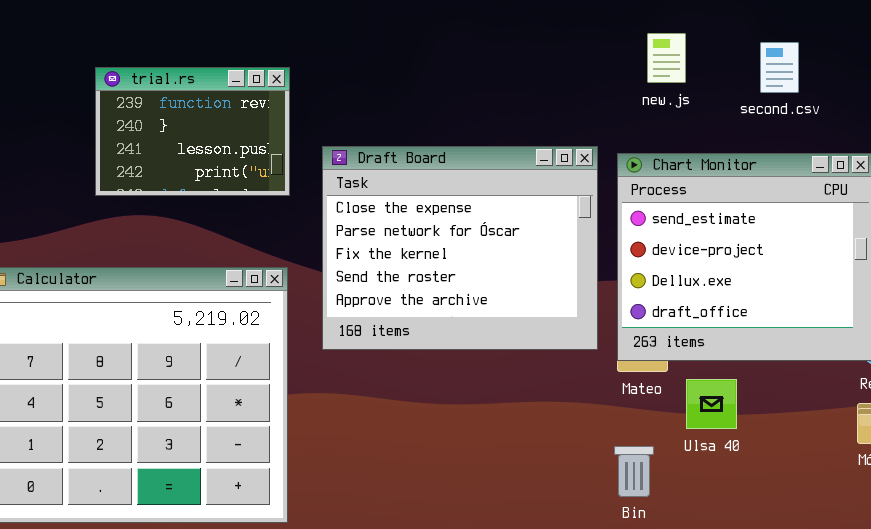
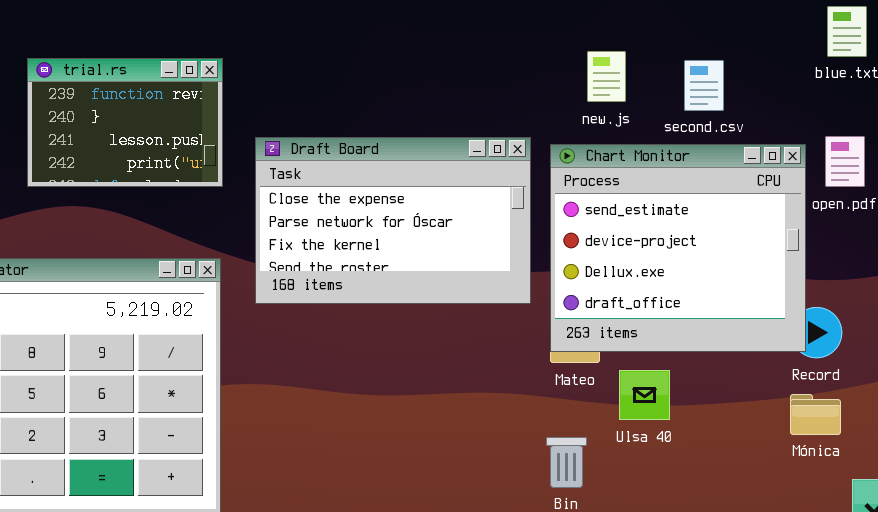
new.js: [647,33,686,83] -> [587,51,626,102], moved
second.csv: [760,42,799,93] -> [684,60,724,111], moved
Draft Board: [322,146,598,350] -> [255,137,531,304], resized

